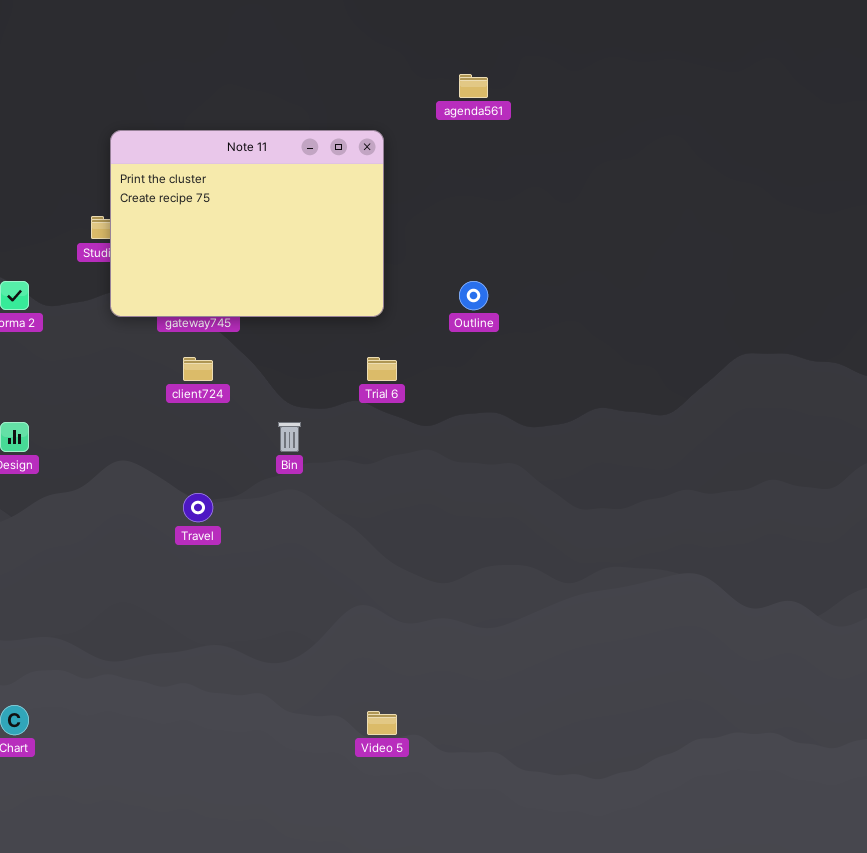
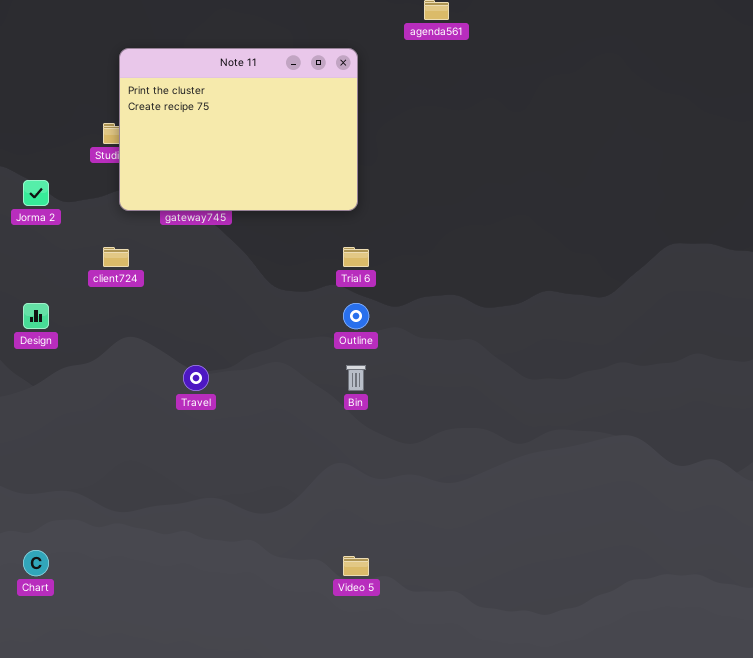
Outline: [459,281,488,310] -> [343,303,369,329], moved
client724: [183,357,213,381] -> [103,247,129,267], moved
Bin: [278,422,301,452] -> [346,365,366,391], moved

